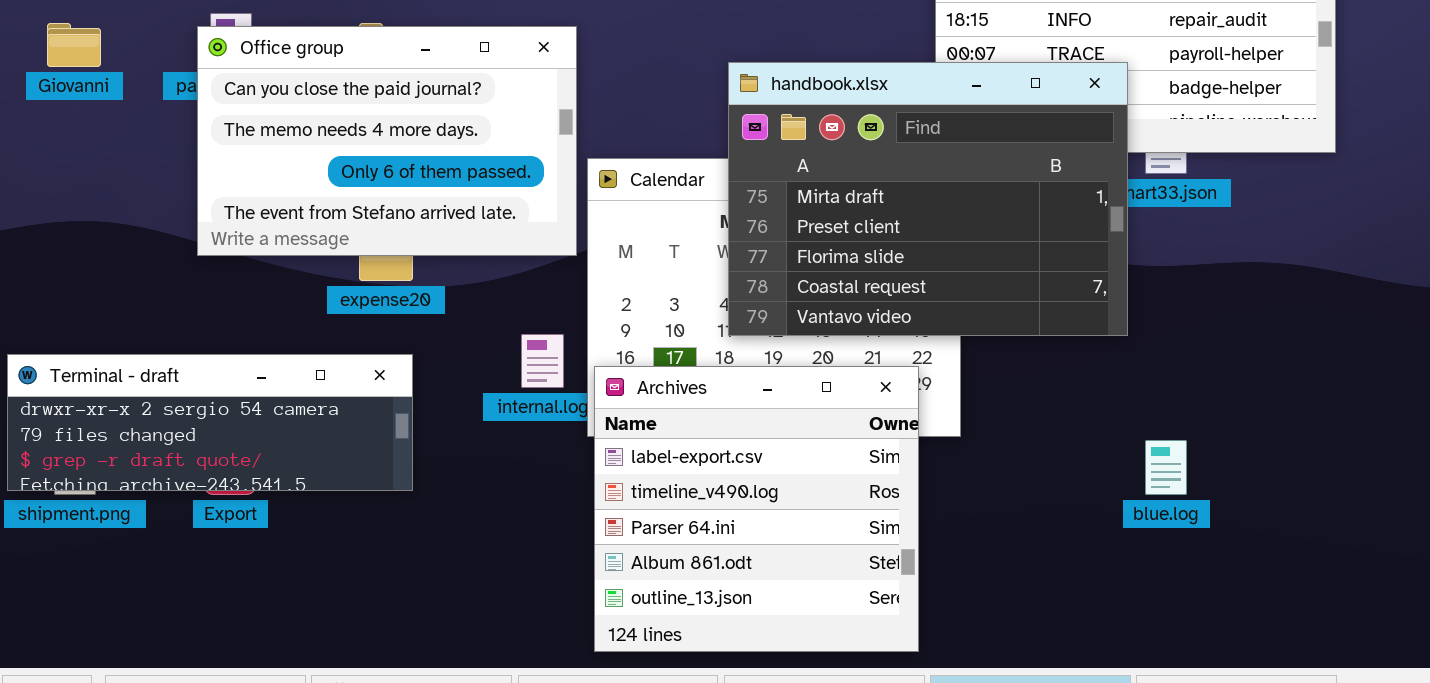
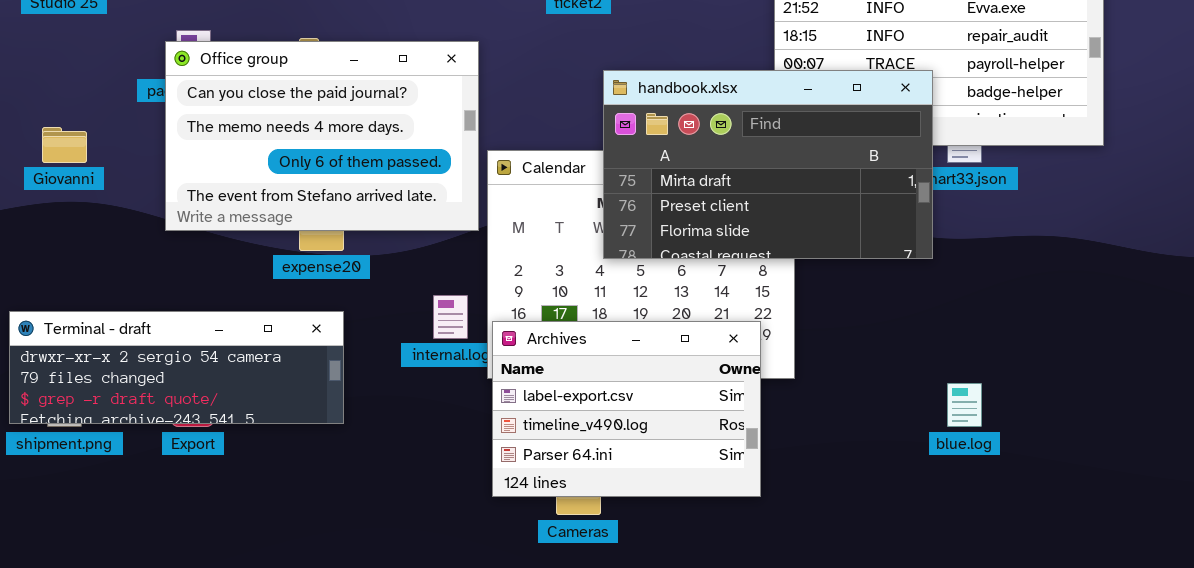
Giovanni: [47,23,101,67] -> [42,127,87,163], moved
handbook.xlsx: [728,62,1128,336] -> [603,70,933,259], resized
Archives: [594,366,919,652] -> [492,321,761,497], resized

